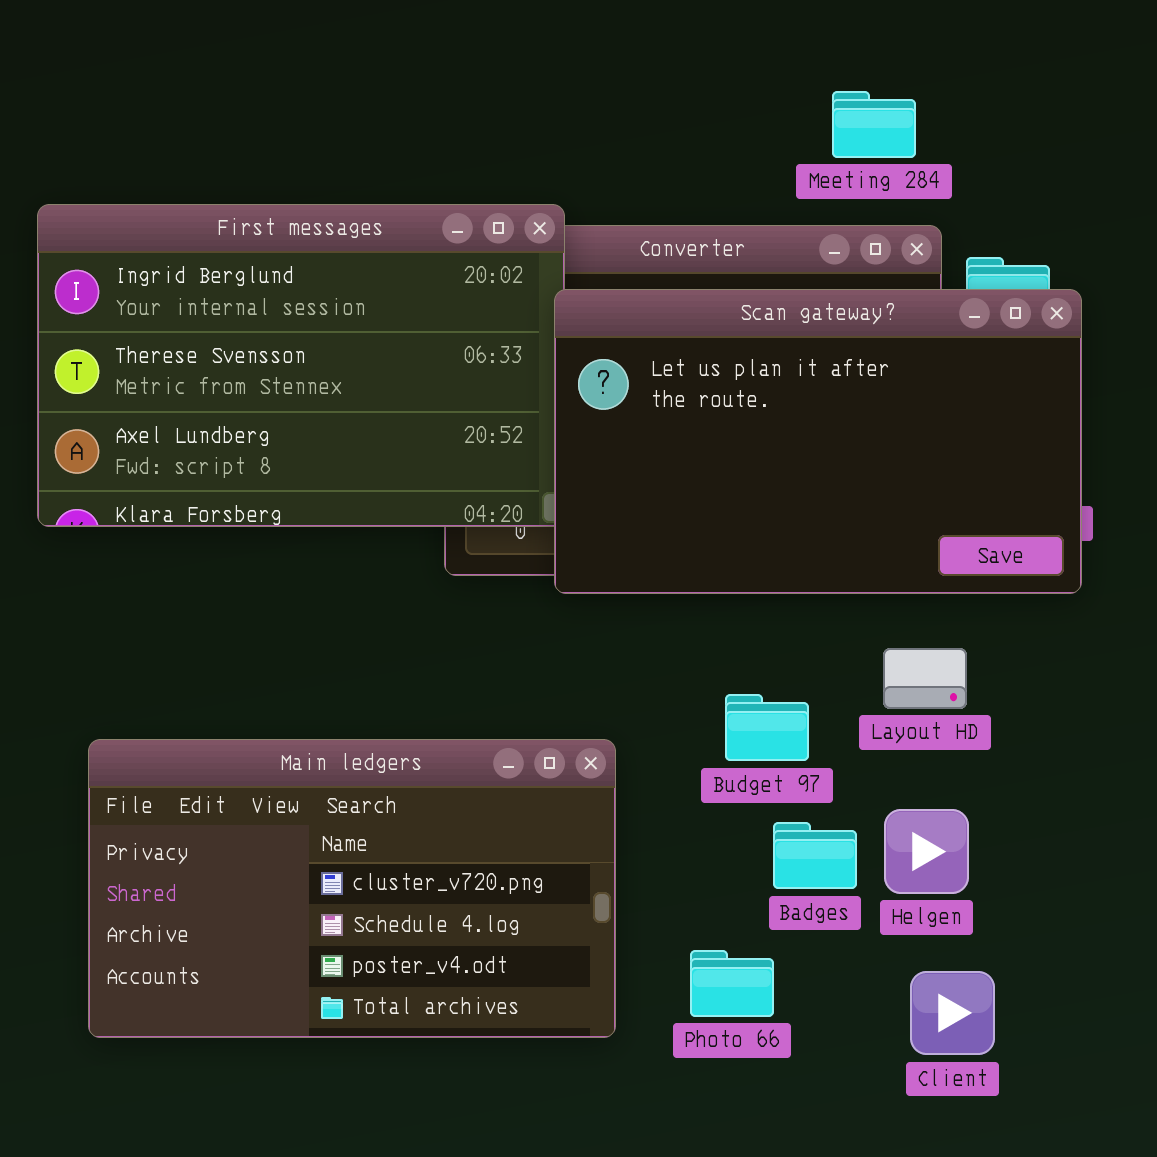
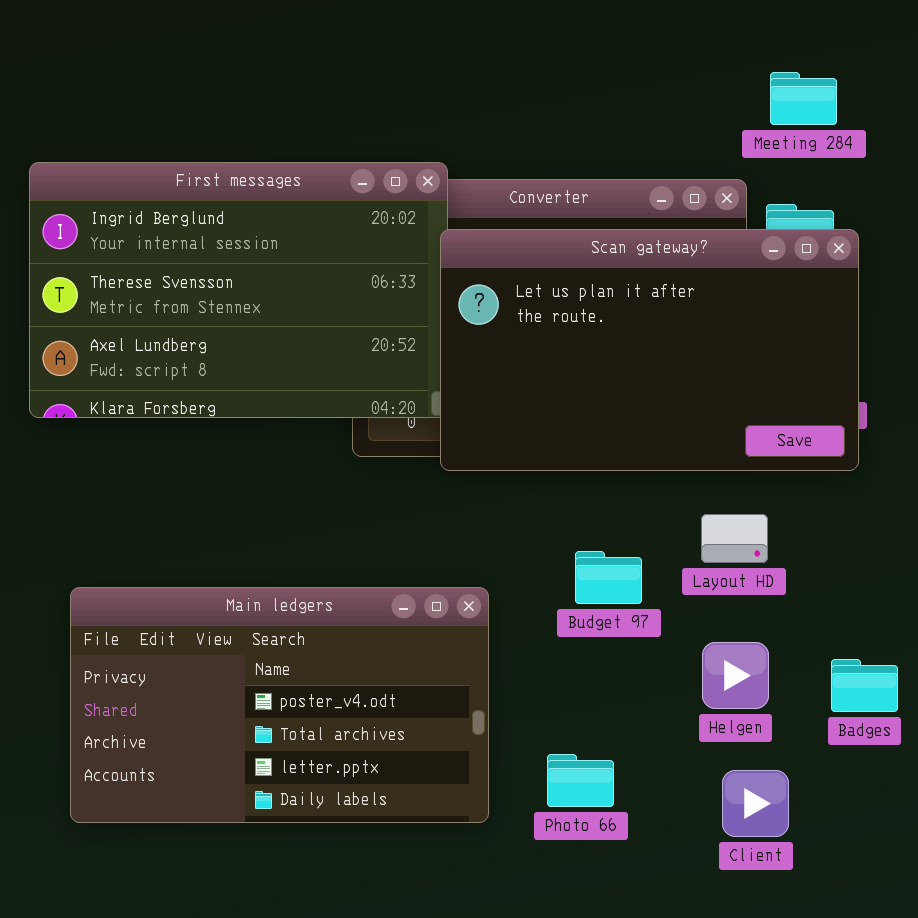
Meeting 284: [832,91,916,158] -> [770,72,837,125], moved
Main ledgers: [88,739,616,1038] -> [70,587,489,823], scrolled down 2 rows
Badges: [773,822,857,889] -> [831,659,898,712], moved

